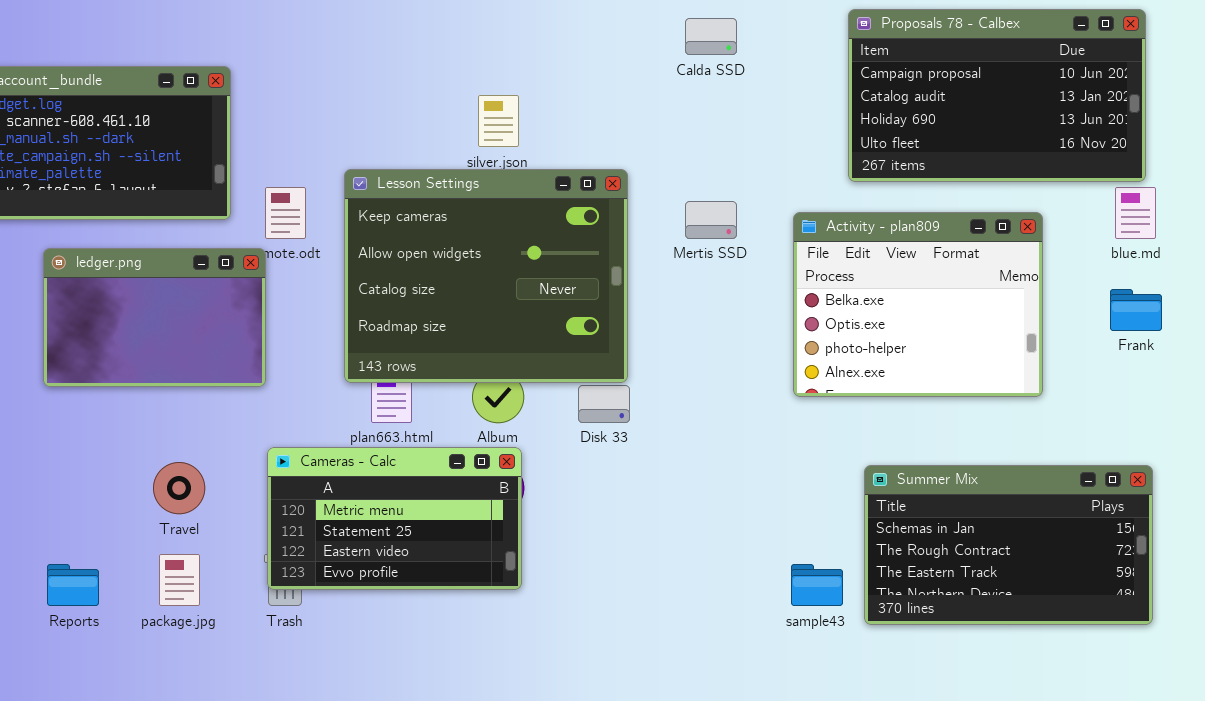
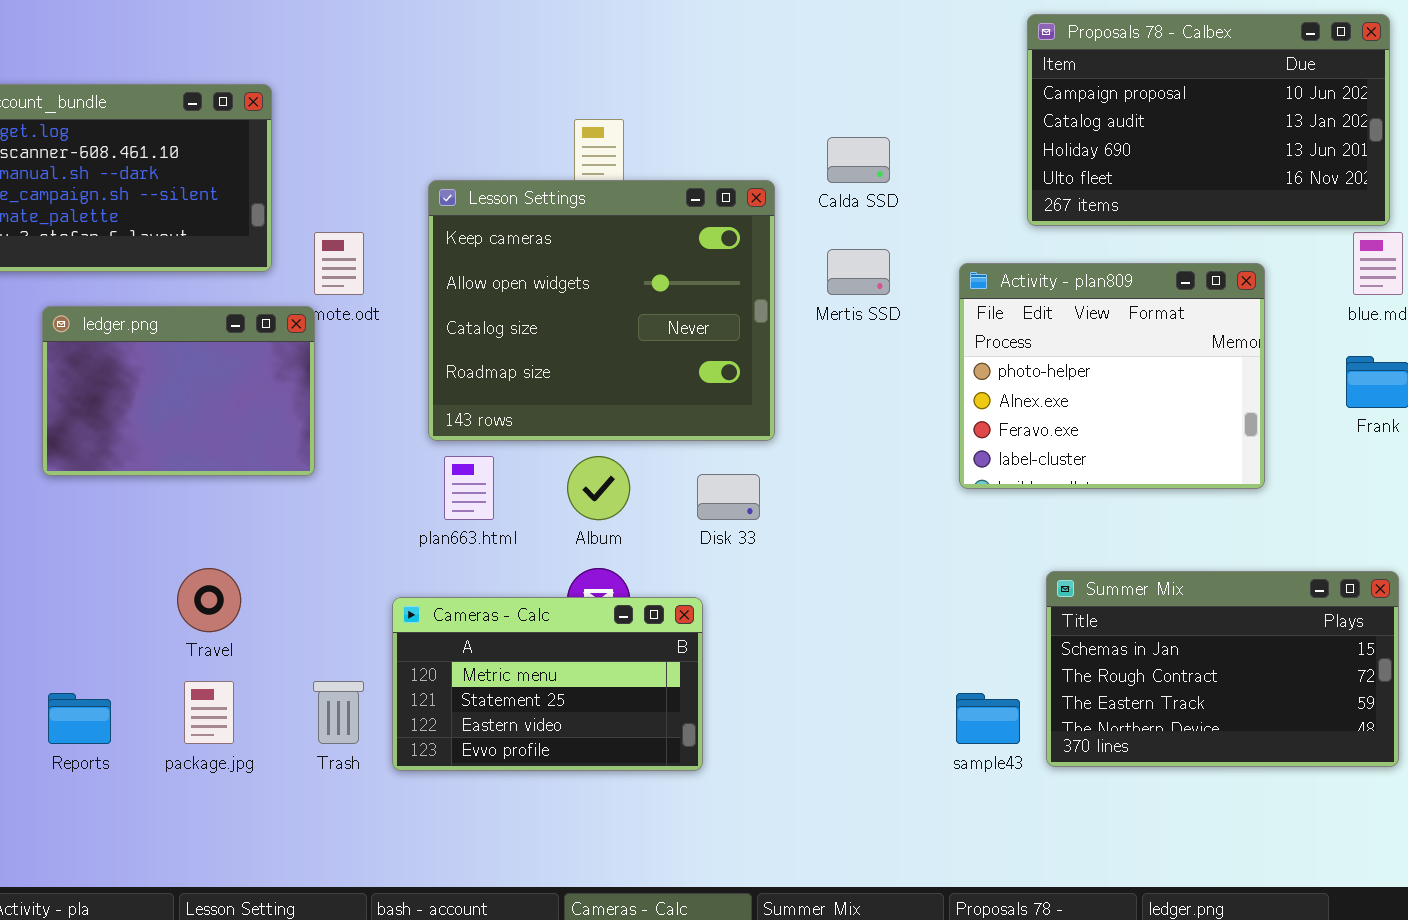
Calda SSD: [685,18,737,55] -> [827,137,890,183], moved
Lesson Settings: [344,169,628,383] -> [428,180,775,441], moved
Activity - plan809: [793,212,1043,397] -> [959,263,1265,489], scrolled down 2 rows
Cameras - Calc: [267,447,522,590] -> [392,597,703,771], moved

